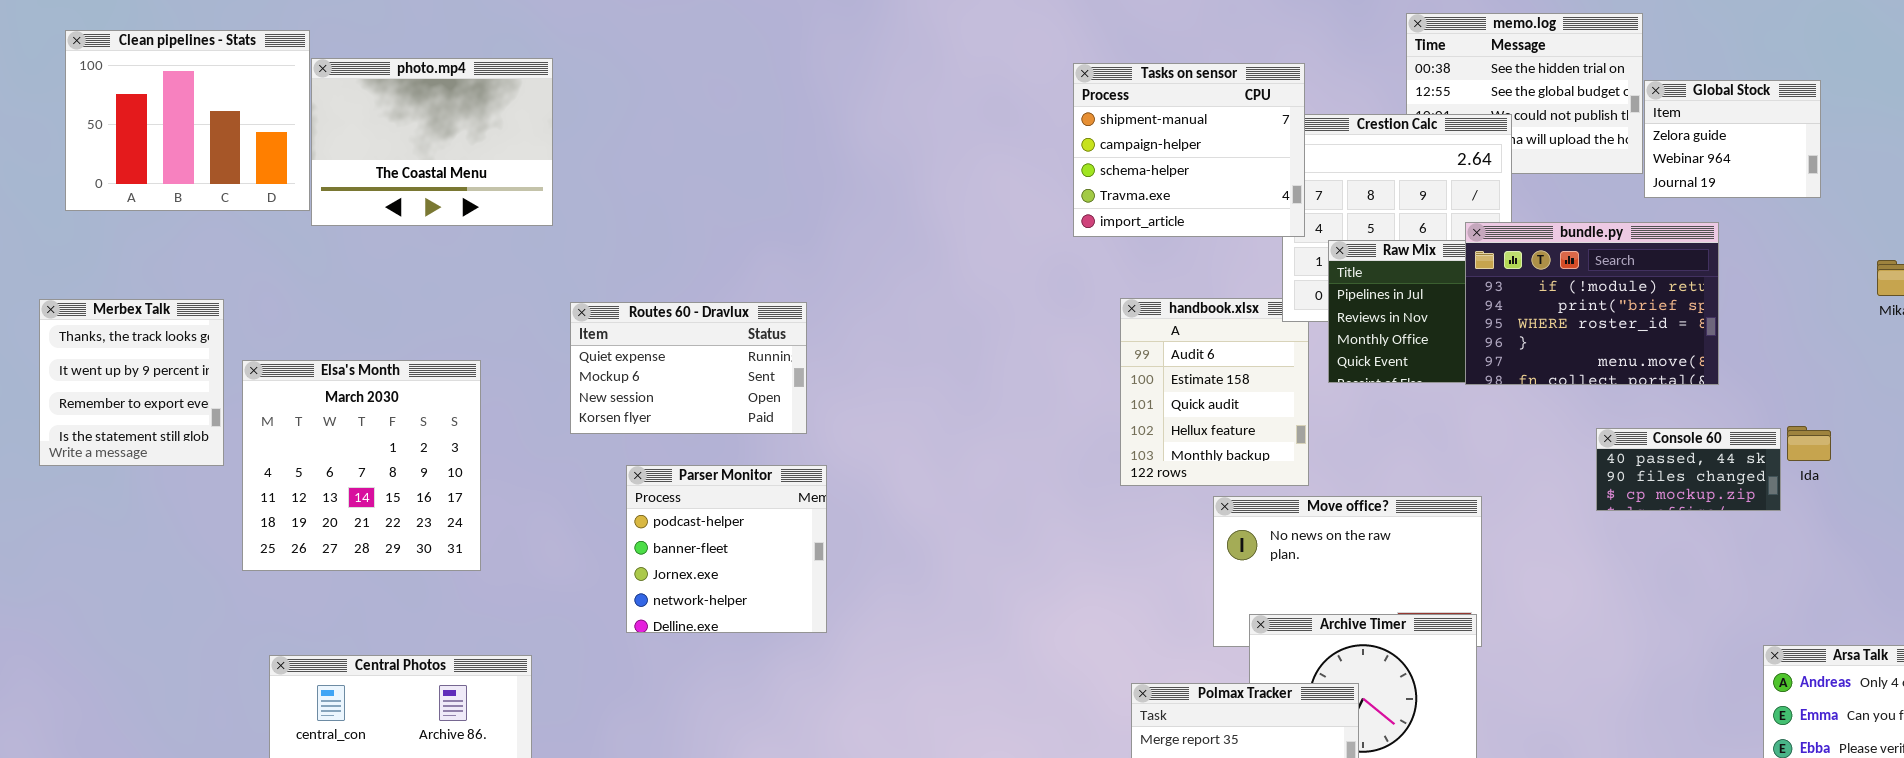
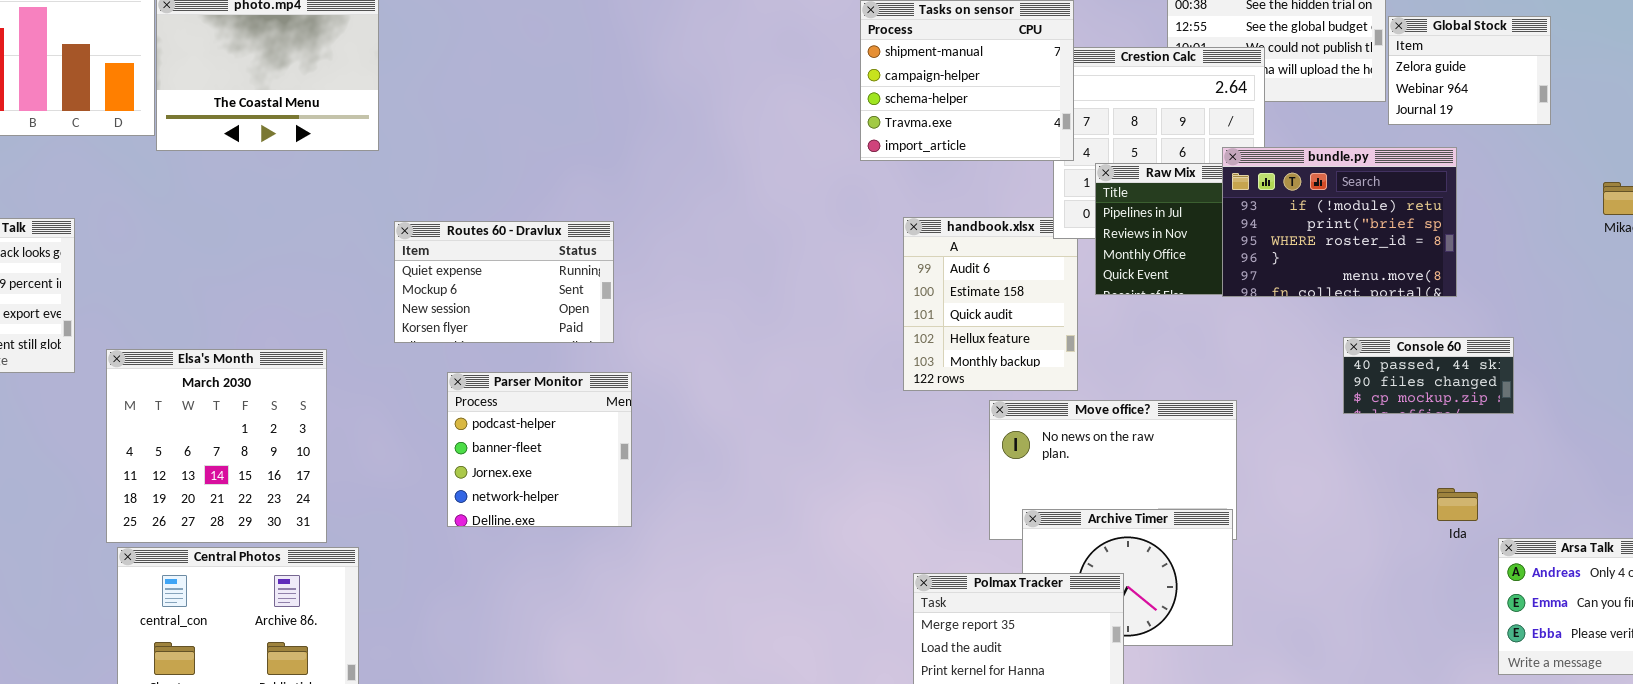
Elsa's Month: [242,360,481,571] -> [106,349,327,543], moved
Ida: [1787,426,1831,461] -> [1437,488,1478,521], moved

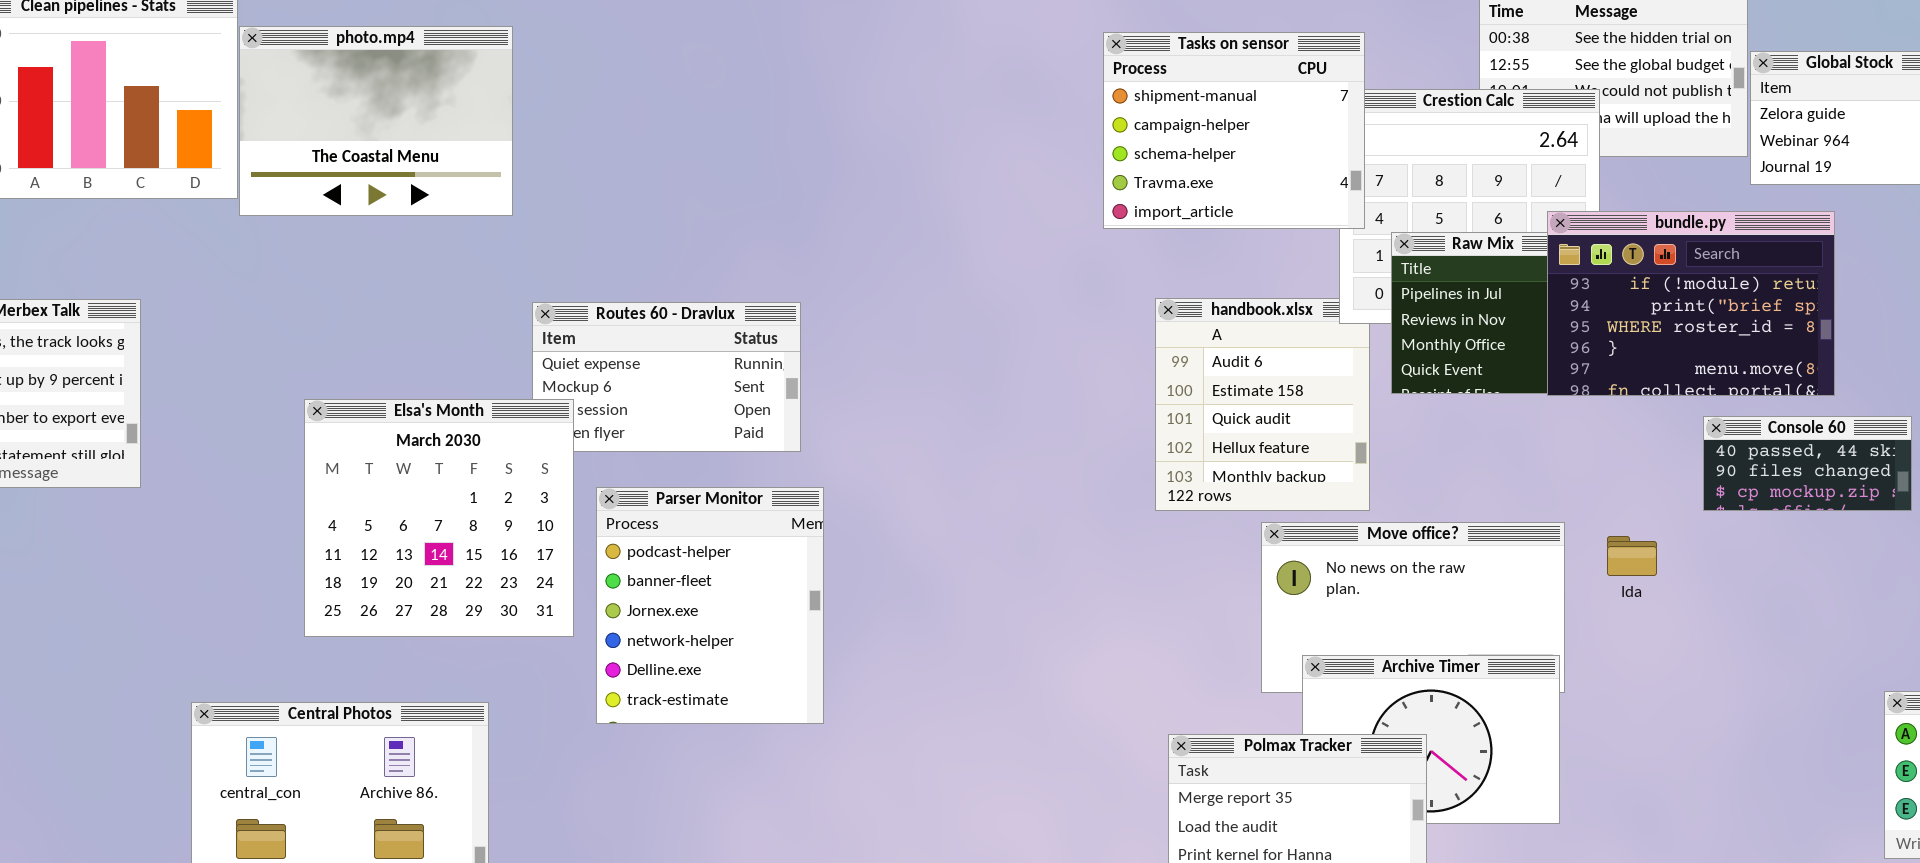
Console 60: [1343,337,1514,414] -> [1703,416,1912,511], moved
Elsa's Month: [106,349,327,543] -> [304,399,574,637], moved
Parser Monitor: [447,372,632,527] -> [596,487,824,724], resized
Ida: [1437,488,1478,521] -> [1607,536,1657,576], moved

